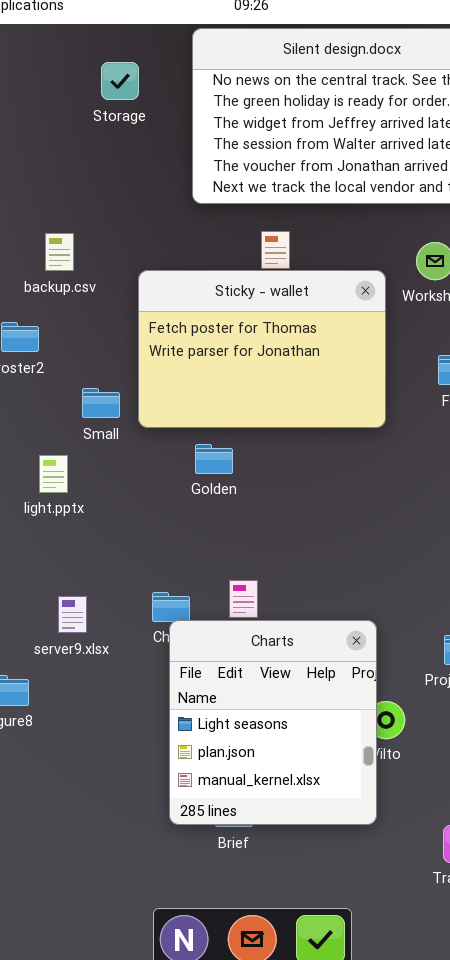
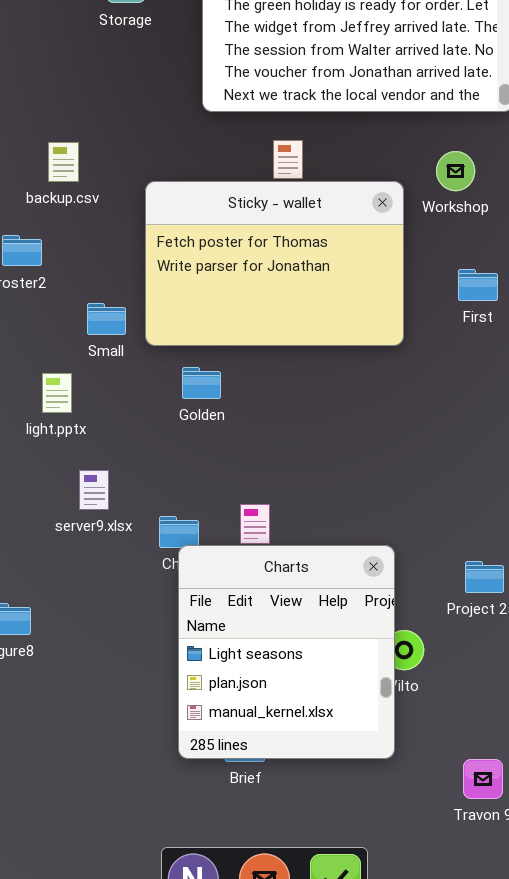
Golden: [195,444,233,474] -> [182,367,221,399], moved
server9.xlsx: [58,596,87,633] -> [79,470,109,510], moved

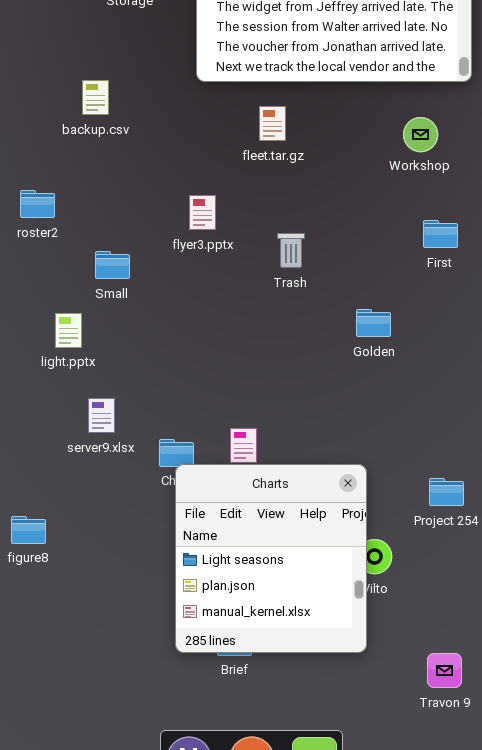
backup.csv: [48,142,79,182] -> [82,80,109,115], moved
Sticky - wallet: [145,181,404,346] -> none, closed
Golden: [182,367,221,399] -> [356,309,391,337], moved

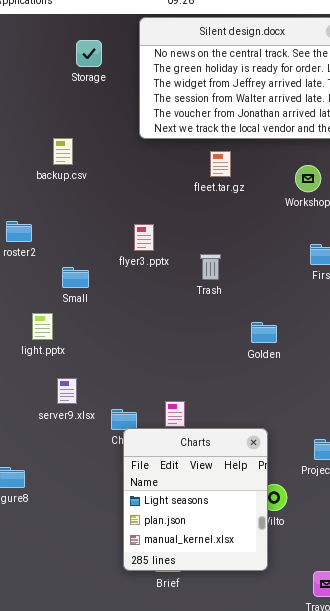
fleet.tar.gz: [259,106,286,141] -> [210,151,231,177], moved
Golden: [356,309,391,337] -> [251,322,277,343], moved

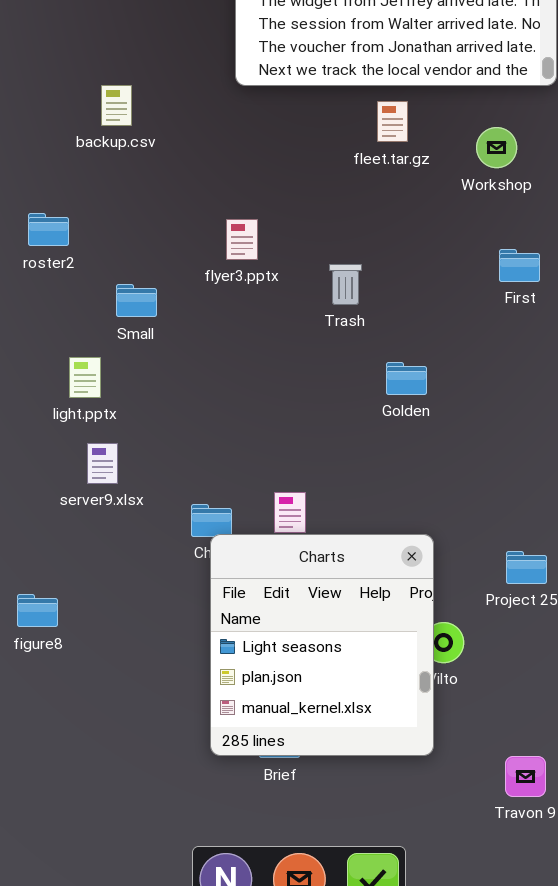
fleet.tar.gz: [210,151,231,177] -> [377,101,408,142], moved
Golden: [251,322,277,343] -> [386,362,427,395], moved
server9.xlsx: [57,378,77,404] -> [87,443,118,484], moved

